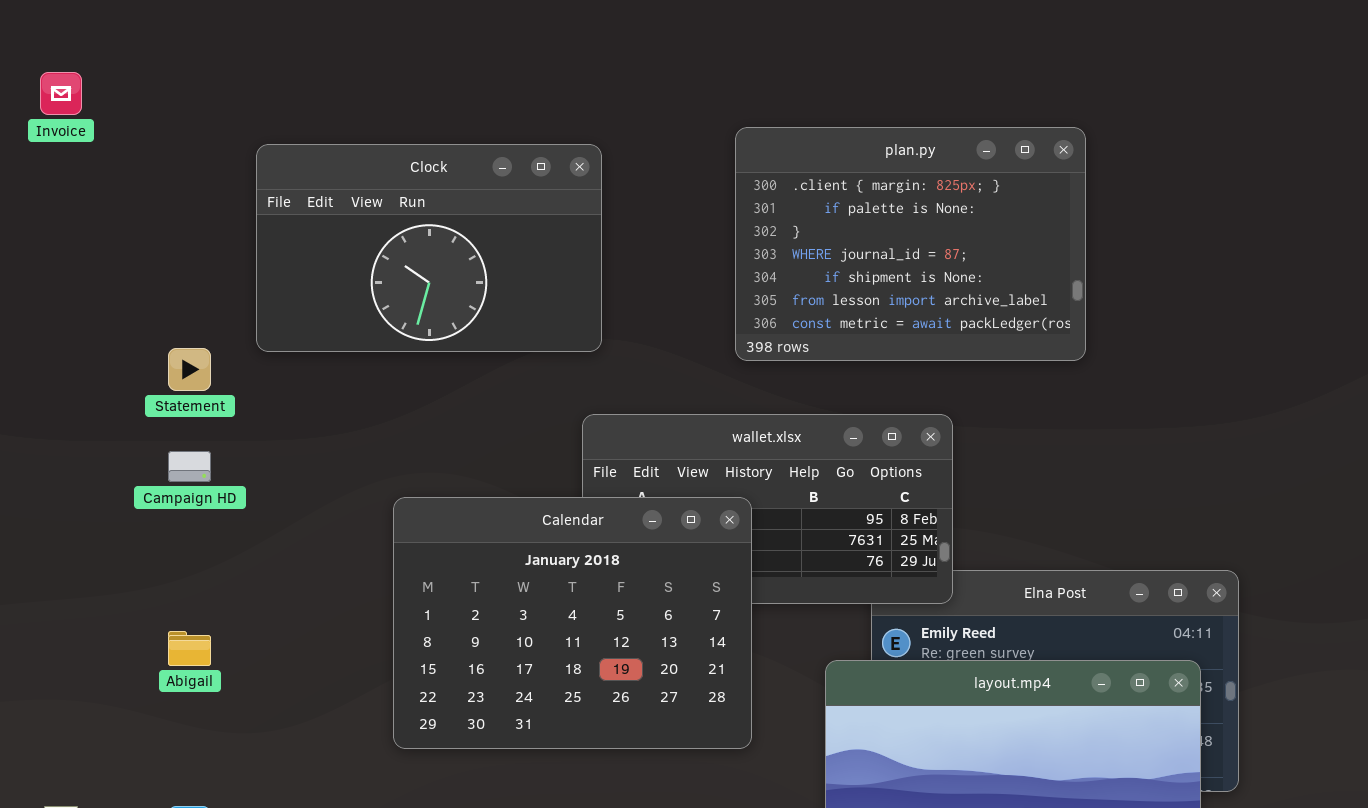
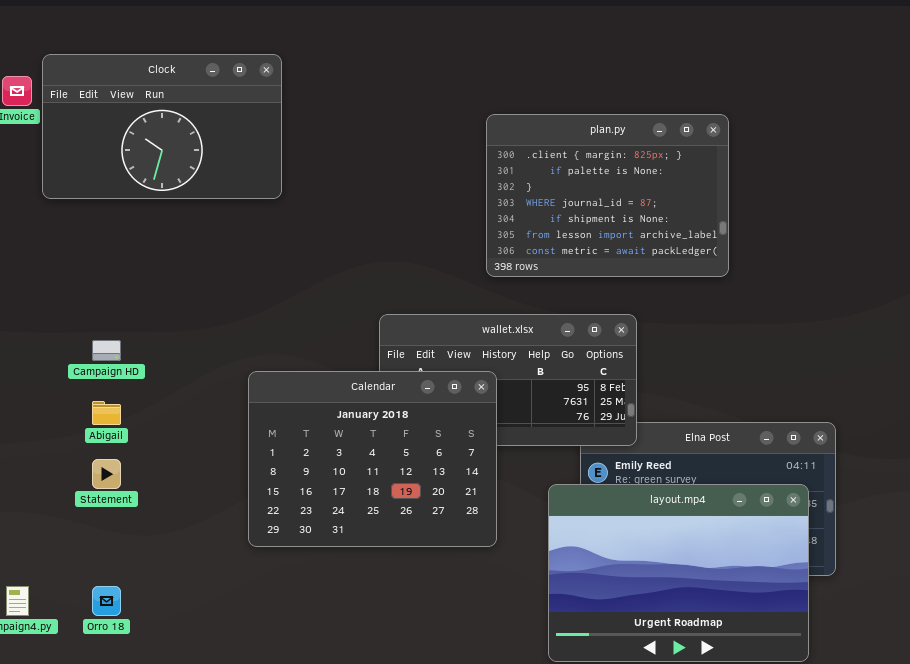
Clock: [256,144,602,352] -> [42,54,282,199], moved
Statement: [168,348,211,391] -> [92,459,121,489], moved
Abigail: [168,631,211,666] -> [92,401,121,425], moved

